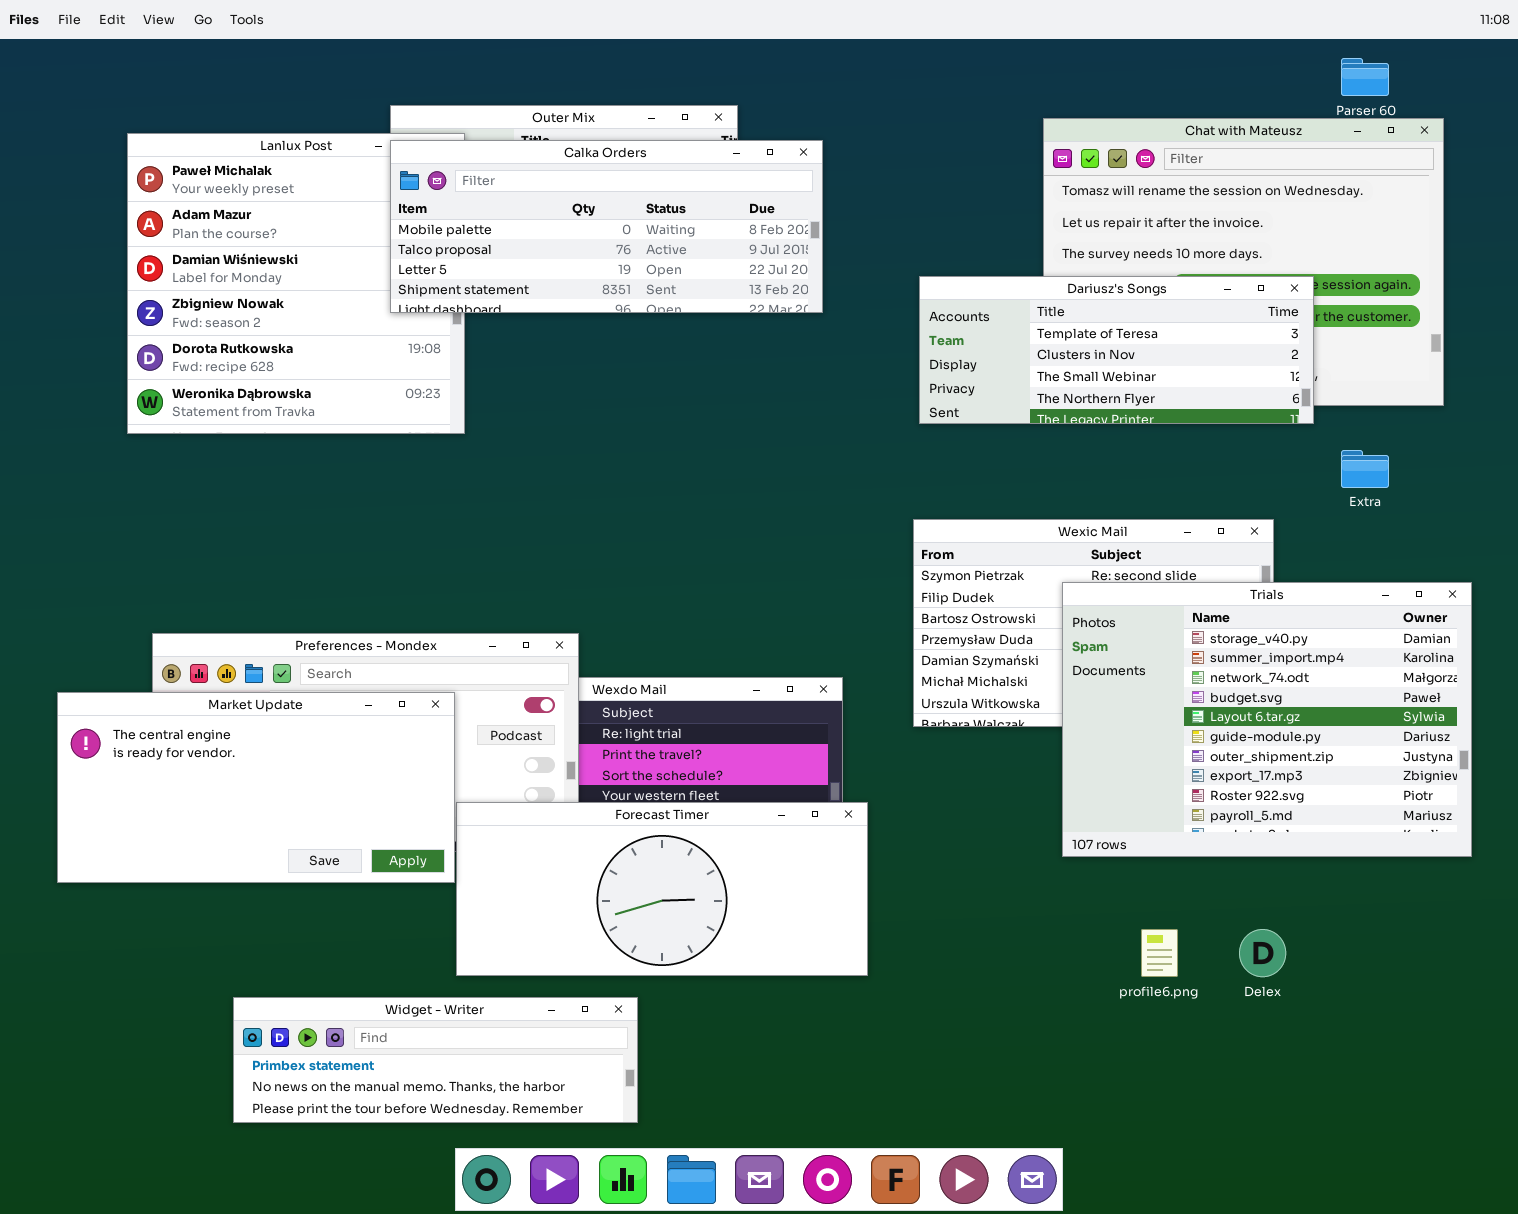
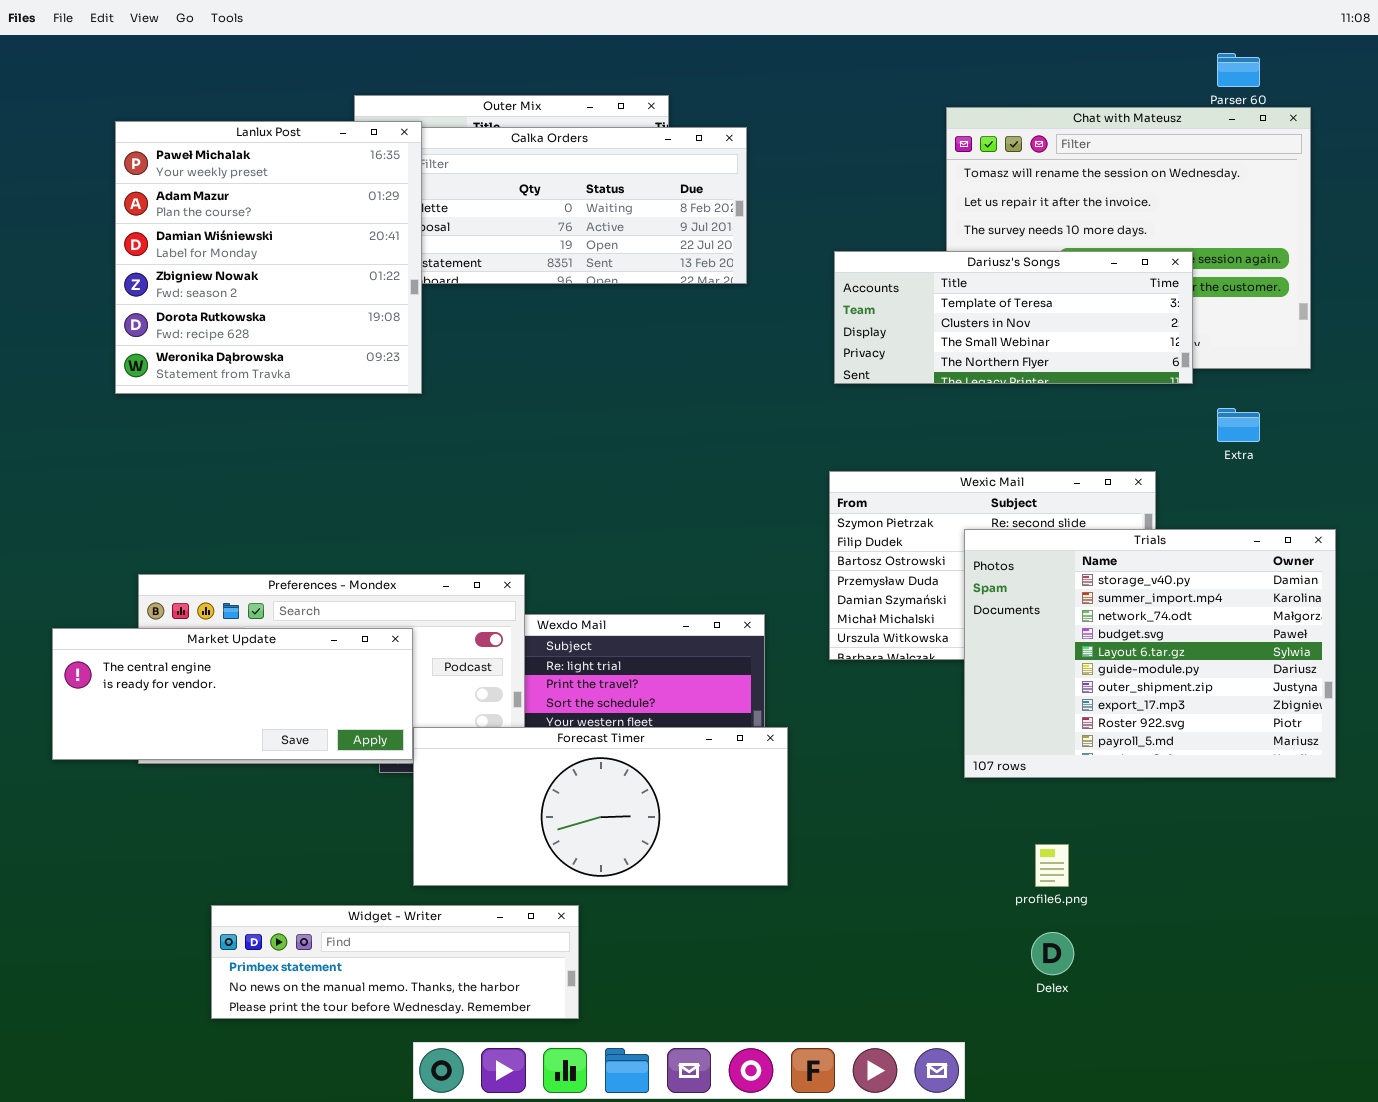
Lanlux Post: [127,133,465,434] -> [115,121,422,394], raised
Market Update: [57,692,455,883] -> [52,628,413,760], resized
Delex: [1239,929,1286,977] -> [1031,932,1074,975], moved

